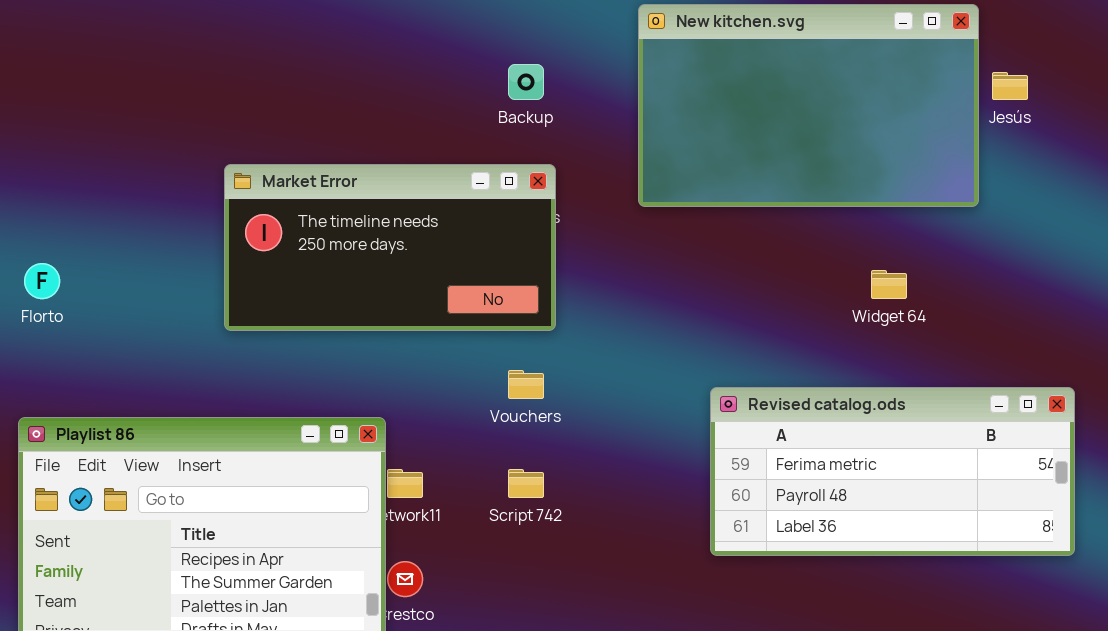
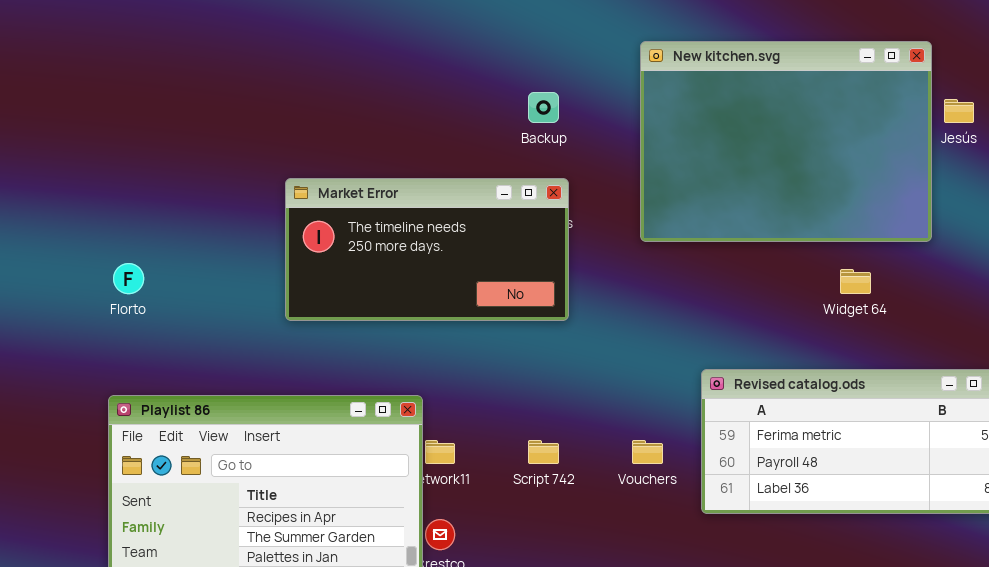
New kitchen.svg: [638,4,979,207] -> [640,41,932,242], resized
Vouchers: [508,370,544,399] -> [632,440,663,464], moved

